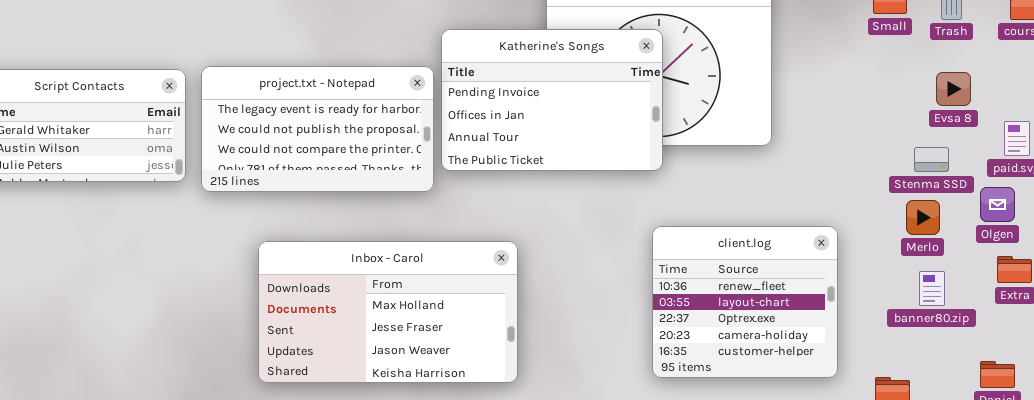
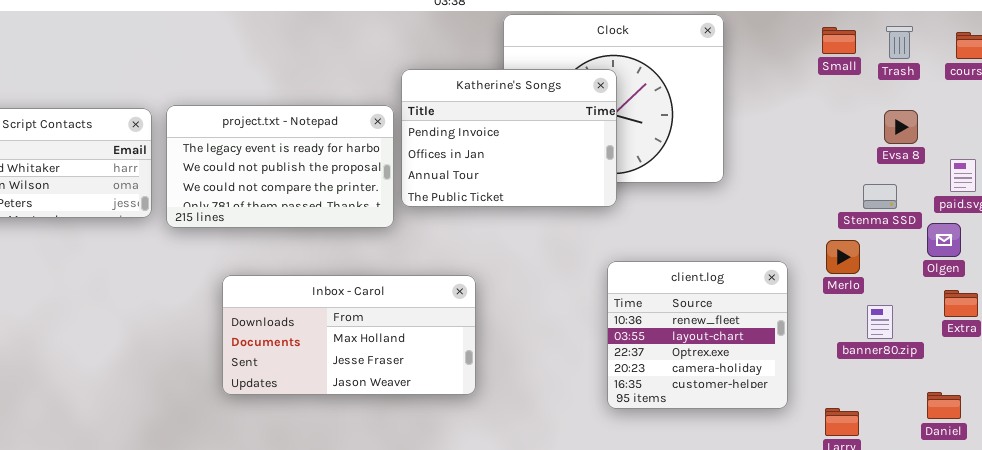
Merlo: [906,200,940,235] -> [826,240,860,274], moved
Inbox - Carol: [258,241,518,383] -> [222,275,476,395], resized

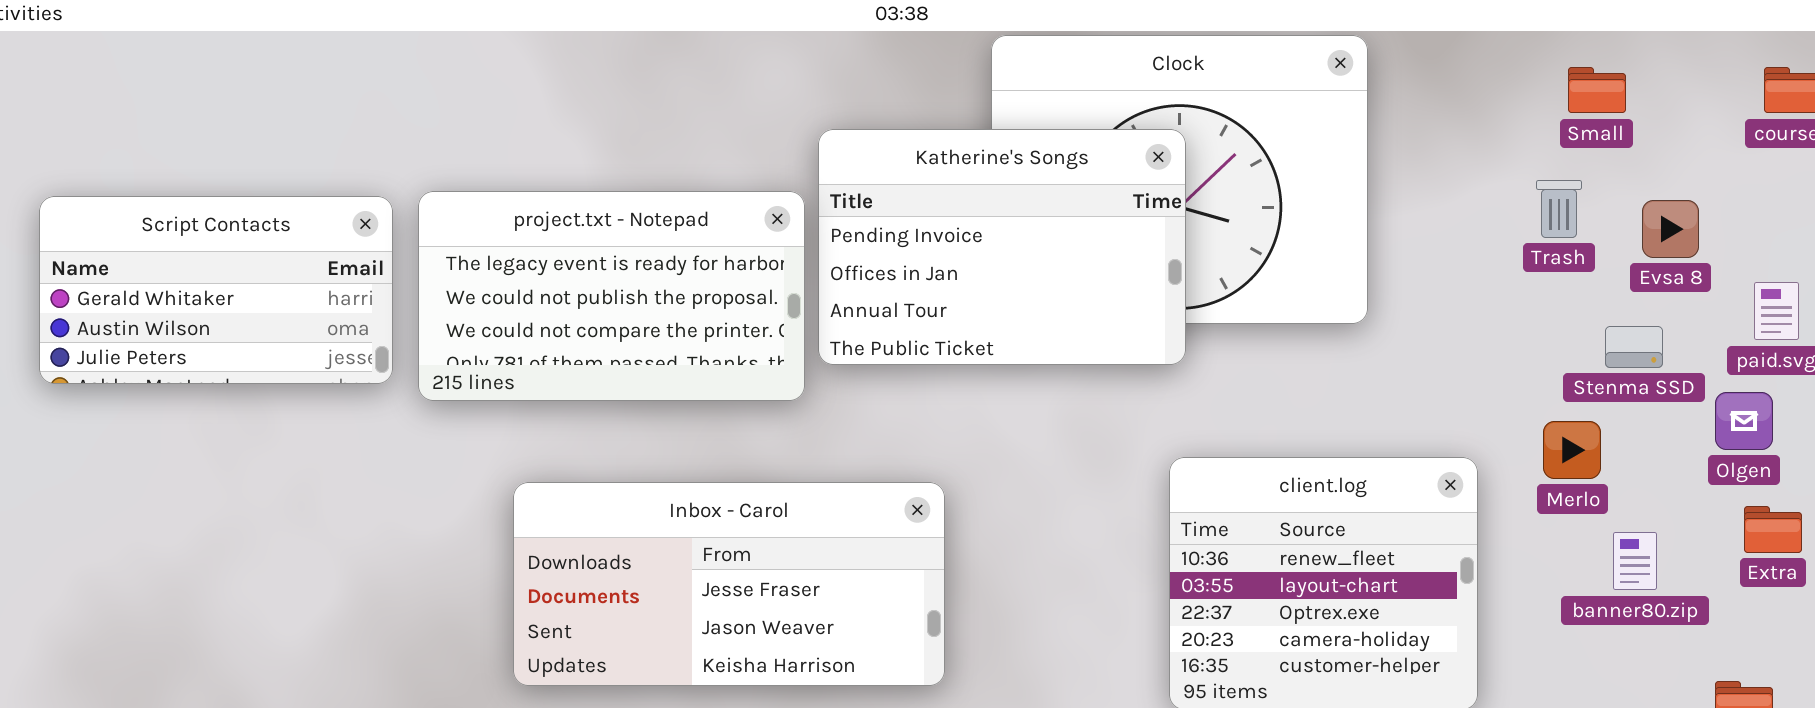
Trash: [886,26,913,59] -> [1536,180,1582,238], moved
Small: [822,27,856,54] -> [1568,67,1626,113], moved
Inbox - Carol: [222,275,476,395] -> [513,482,945,686], scrolled down 1 row

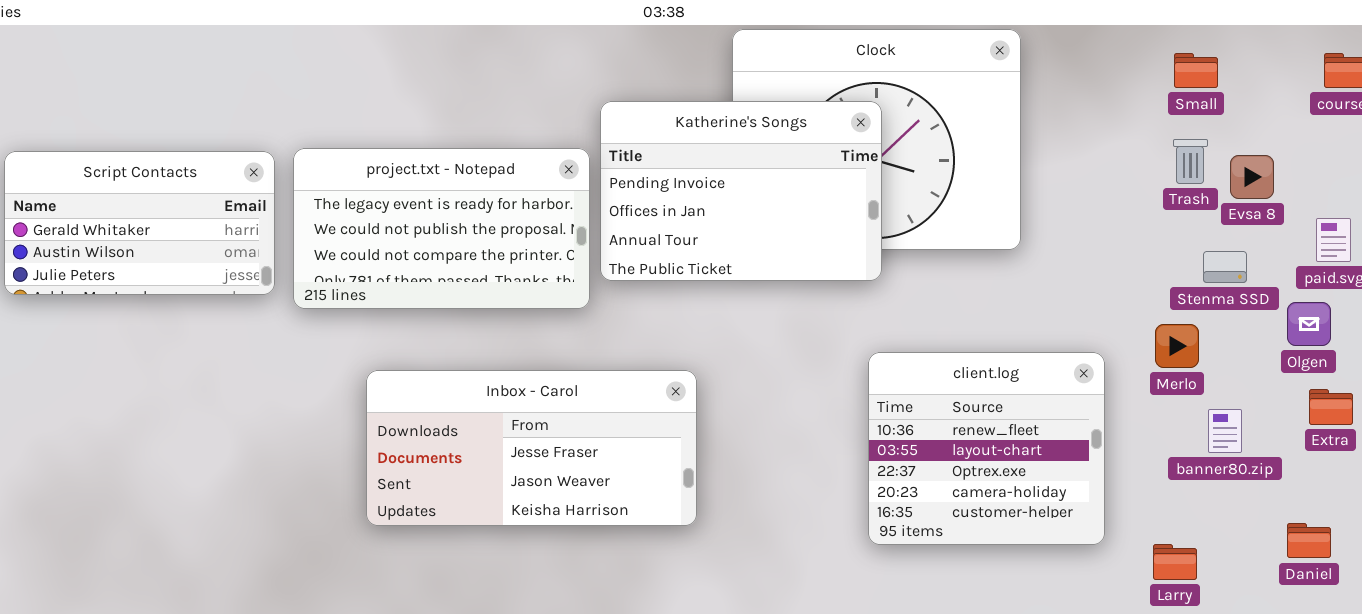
Trash: [1536,180,1582,238] -> [1173,139,1208,184], moved

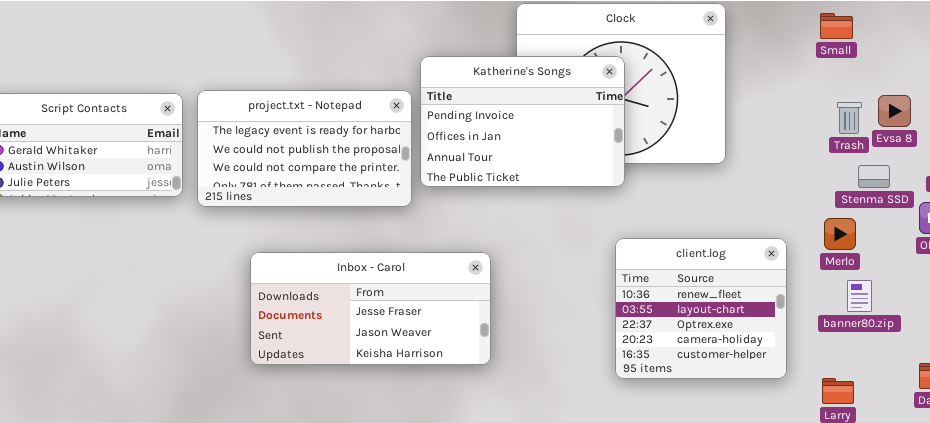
Small: [1174,53,1218,88] -> [820,13,853,39], moved
Trash: [1173,139,1208,184] -> [837,102,862,134], moved
banner80.zip: [1208,409,1242,453] -> [847,280,872,312], moved

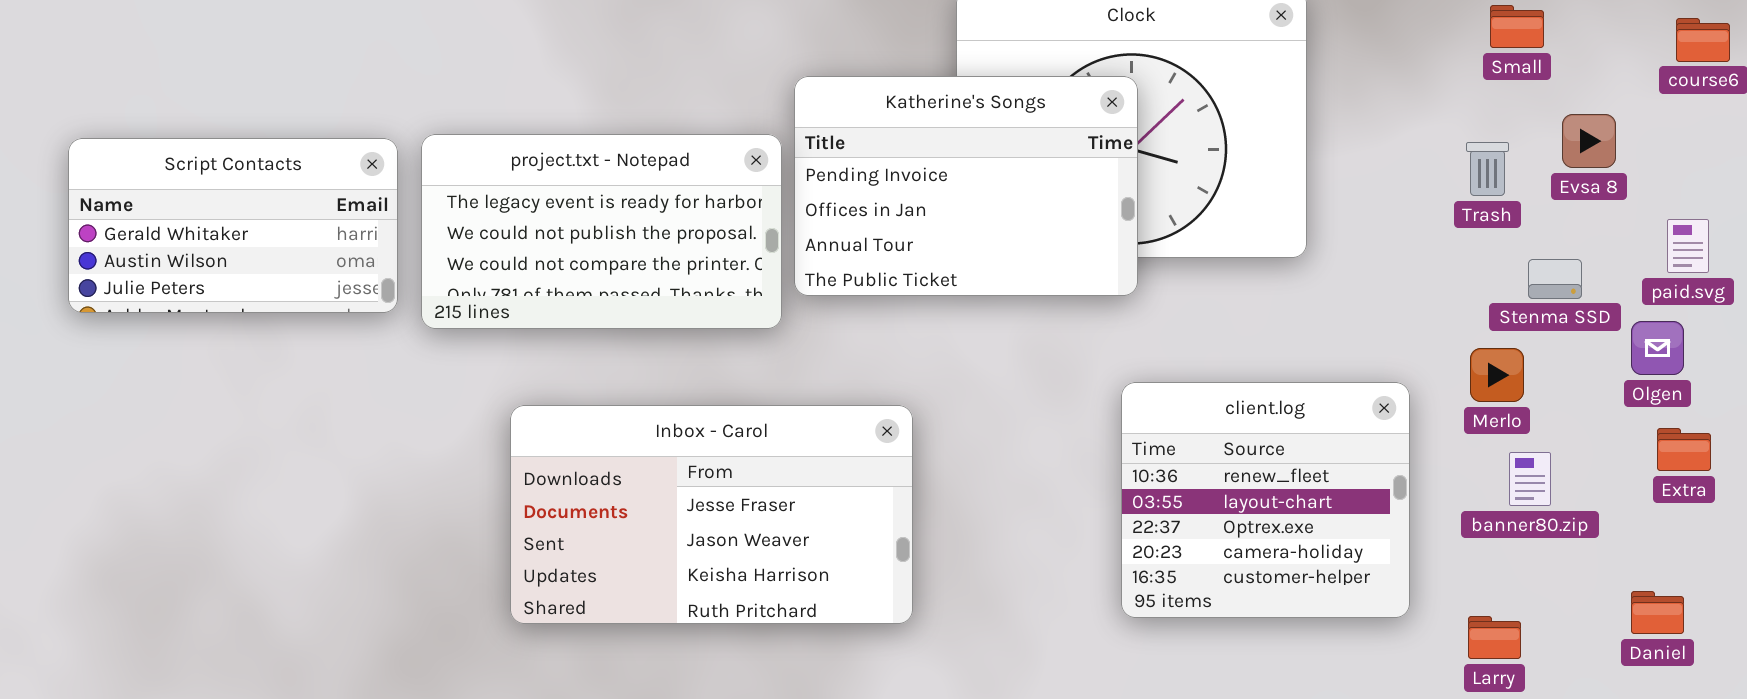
Small: [820,13,853,39] -> [1490,5,1544,48], moved
Evsa 8: [878,95,911,127] -> [1562,114,1616,168], moved
Trash: [837,102,862,134] -> [1466,142,1509,196], moved
Inbox - Carol: [250,252,491,365] -> [510,405,913,624], resized

